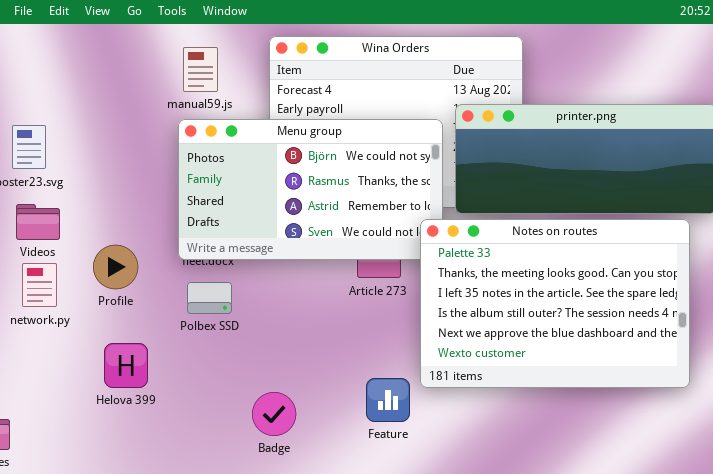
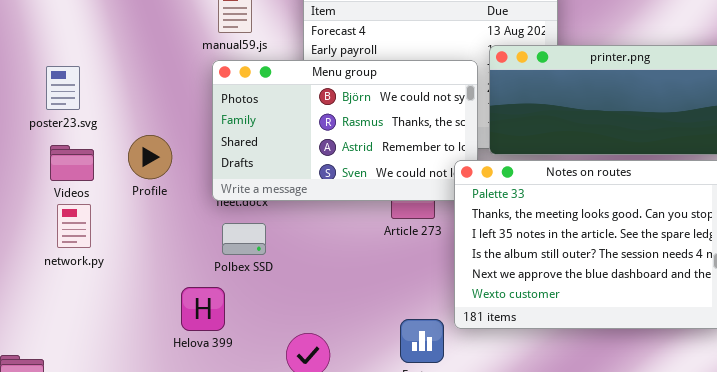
Profile: [93,245,138,289] -> [128,135,172,179], moved
Helova 399: [104,343,148,388] -> [181,287,225,331], moved

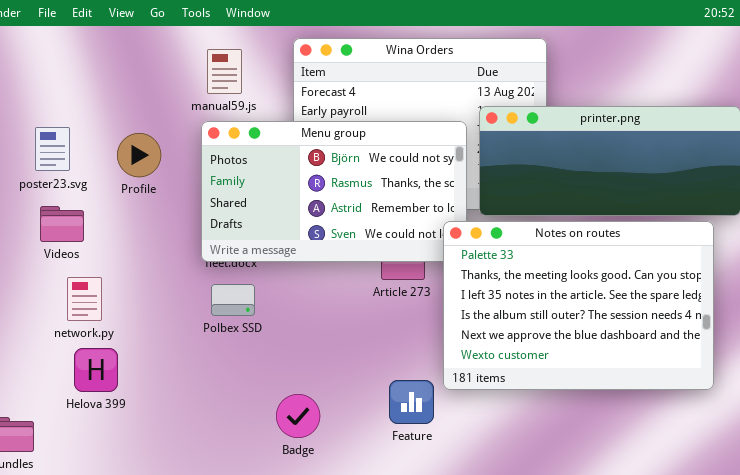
Profile: [128,135,172,179] -> [117,133,161,177], moved
network.py: [57,204,91,248] -> [67,277,102,321], moved
Helova 399: [181,287,225,331] -> [74,348,118,392], moved

